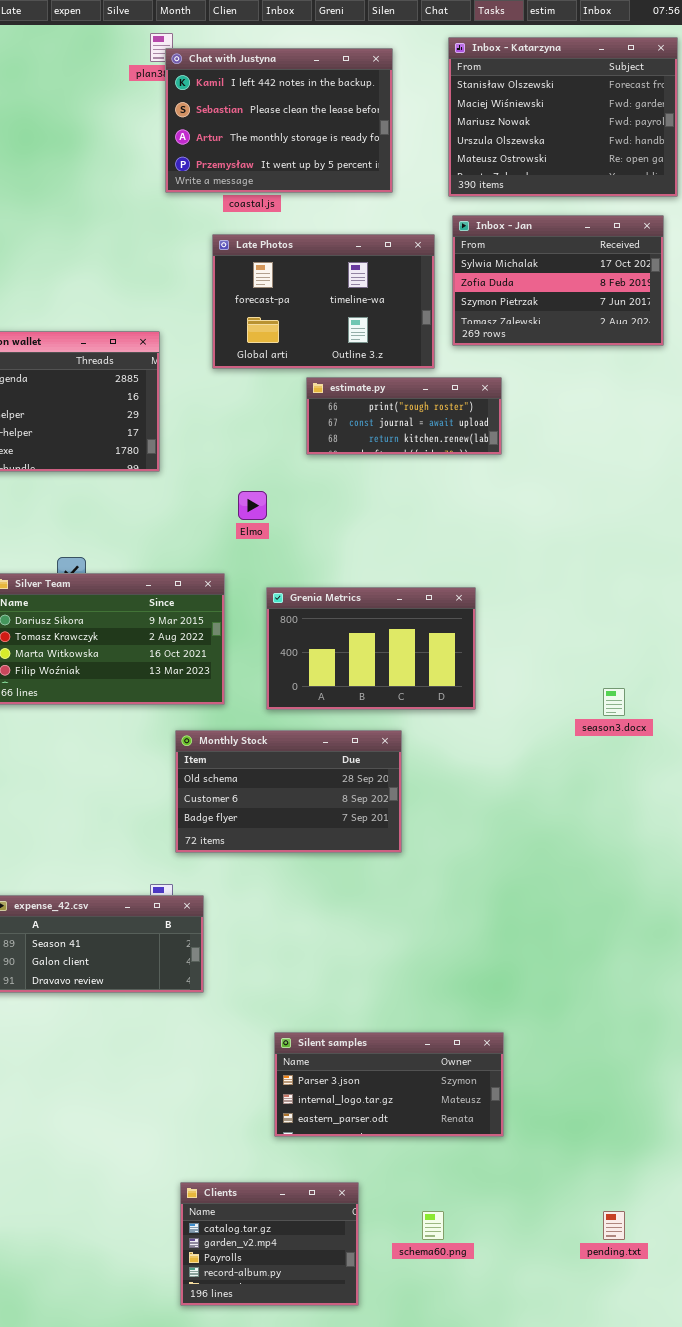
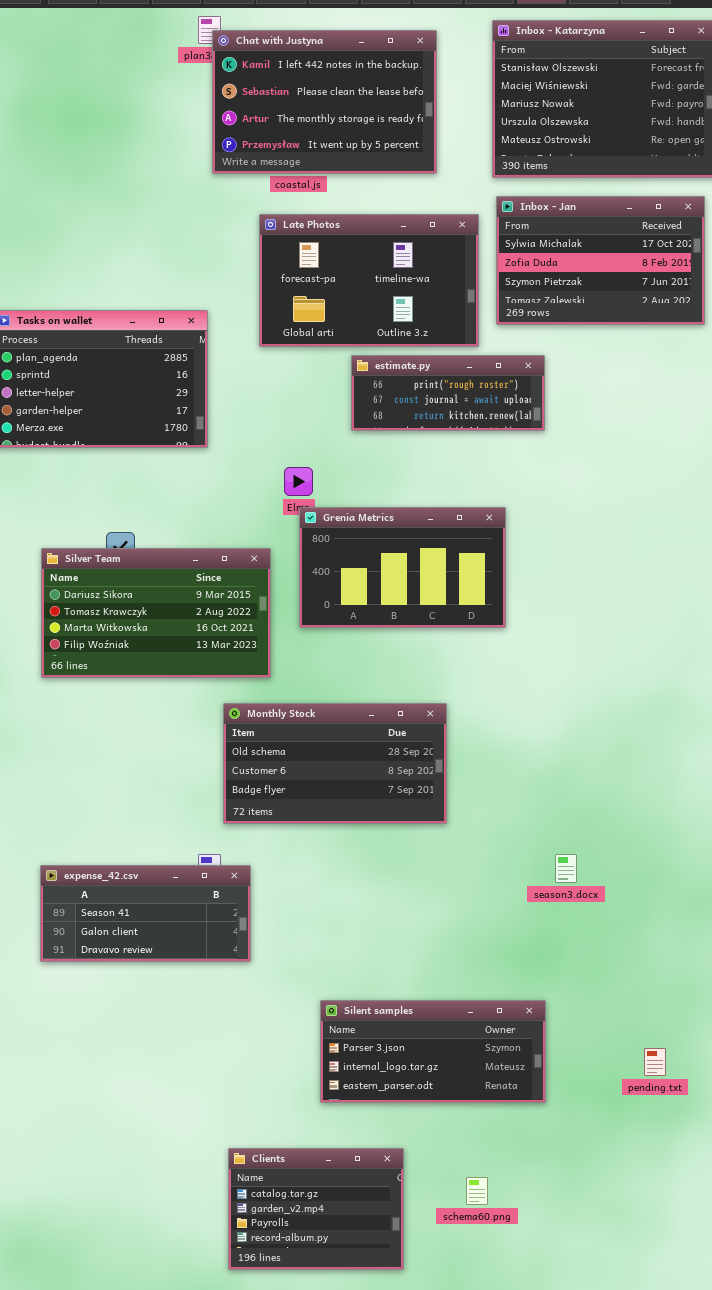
Grenia Metrics: [266,587,476,710] -> [299,507,506,628], moved
season3.docx: [603,688,625,716] -> [555,854,577,883], moved
pending.txt: [603,1211,625,1240] -> [644,1048,666,1076], moved

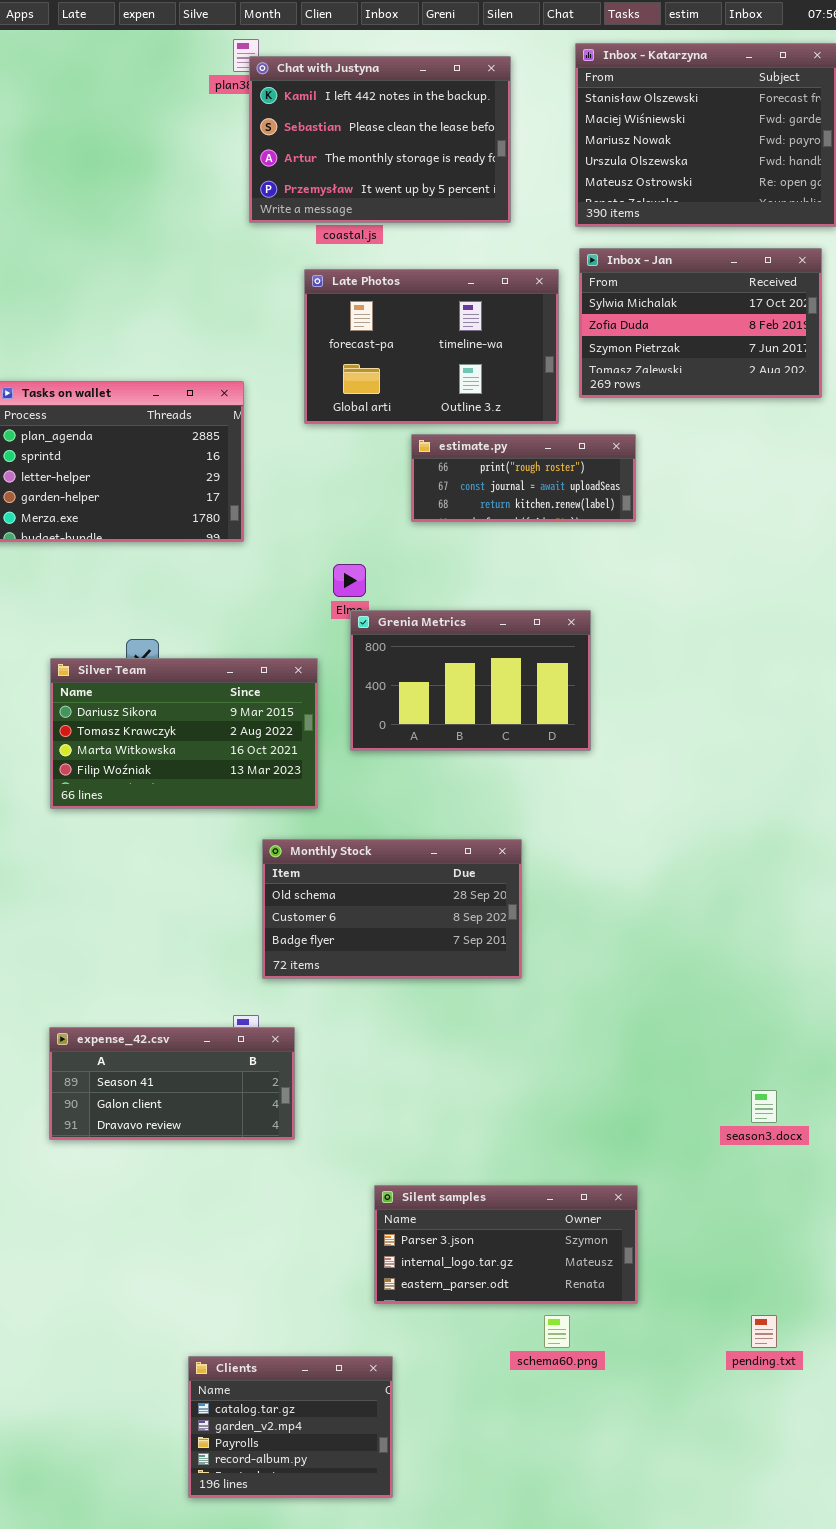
season3.docx: [555,854,577,883] -> [751,1090,777,1123], moved
pending.txt: [644,1048,666,1076] -> [751,1315,777,1348], moved
Clients: [228,1148,404,1270] -> [188,1356,393,1498], moved
schema60.png: [466,1177,488,1205] -> [544,1315,570,1348], moved

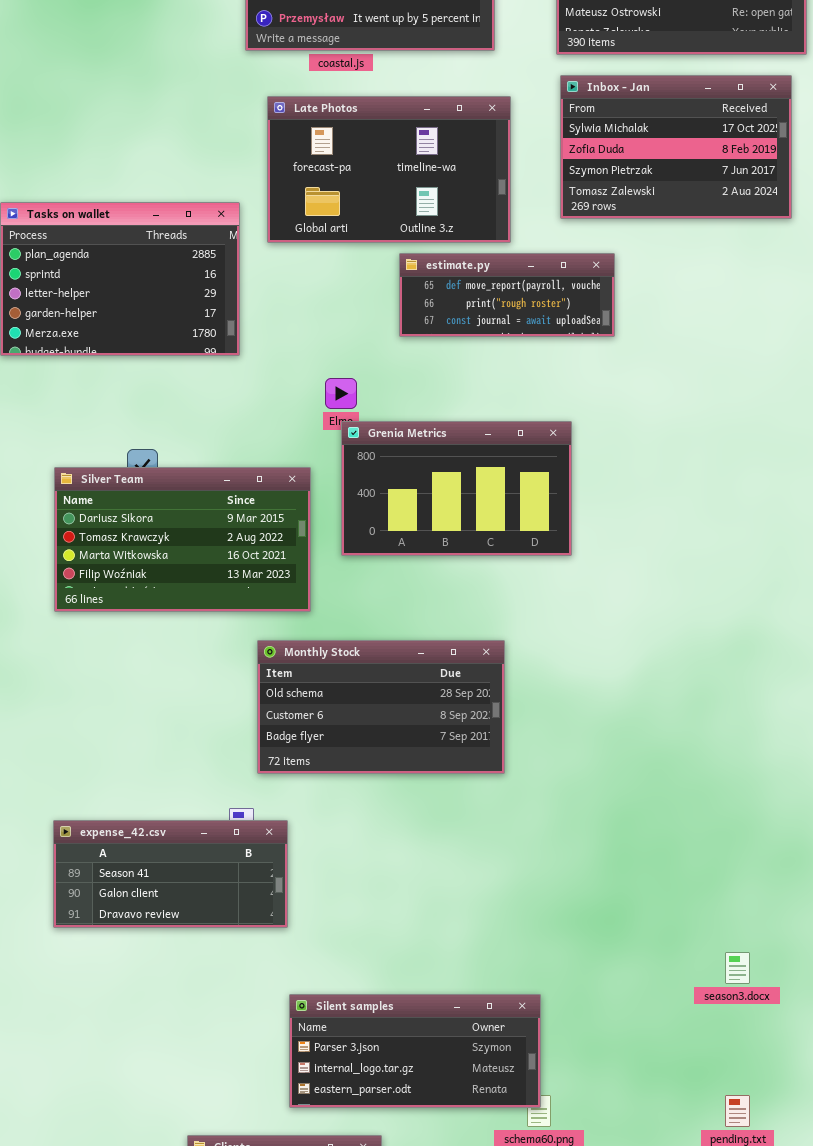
Late Photos: [304,269,559,424] -> [267,96,511,243], moved
estimate.py: [411,434,636,522] -> [399,253,615,337], scrolled up 1 row
season3.docx: [751,1090,777,1123] -> [725,952,750,984], moved
Silent samples: [374,1185,638,1304] -> [289,994,541,1108], moved

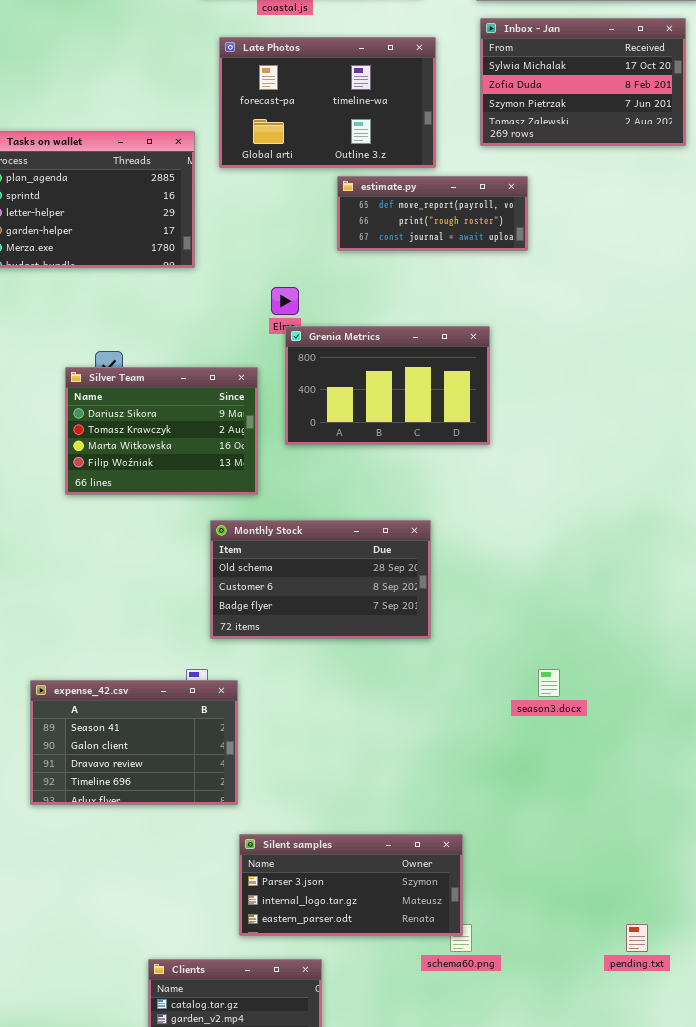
Silver Team: [54,467,311,612] -> [65,367,258,495], resized
expense_42.csv: [53,820,288,928] -> [30,680,238,805], resized
season3.docx: [725,952,750,984] -> [538,669,560,697], moved

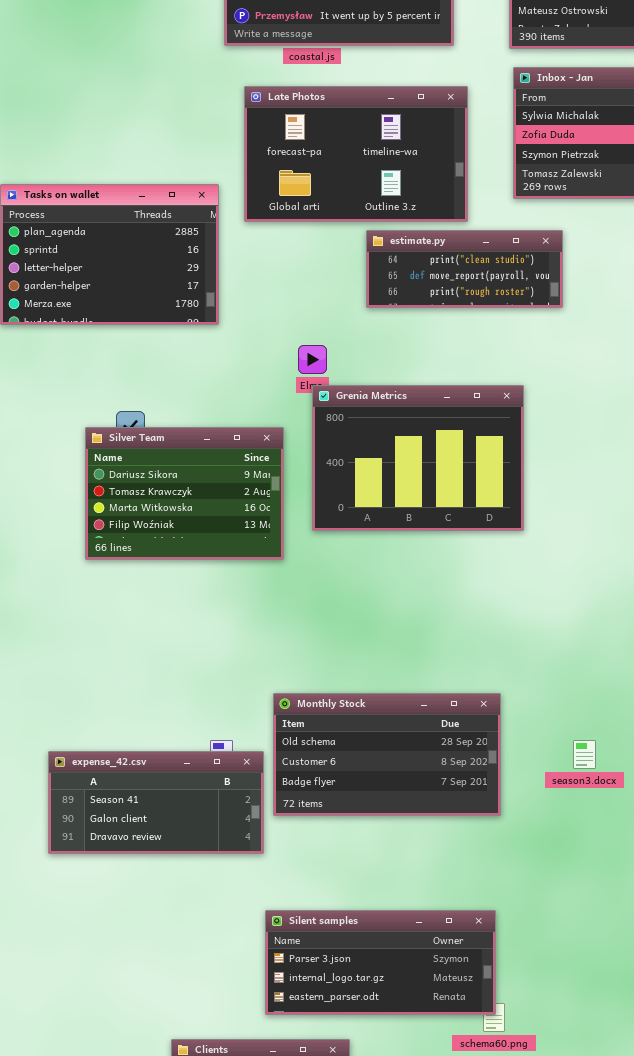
estimate.py: [337,176,528,251] -> [366,230,563,308], scrolled up 1 row
Grenia Metrics: [285,326,490,445] -> [312,385,524,531], resized
Monthly Stock: [210,520,431,639] -> [273,693,501,816], moved
expense_42.csv: [30,680,238,805] -> [48,751,264,854], resized

